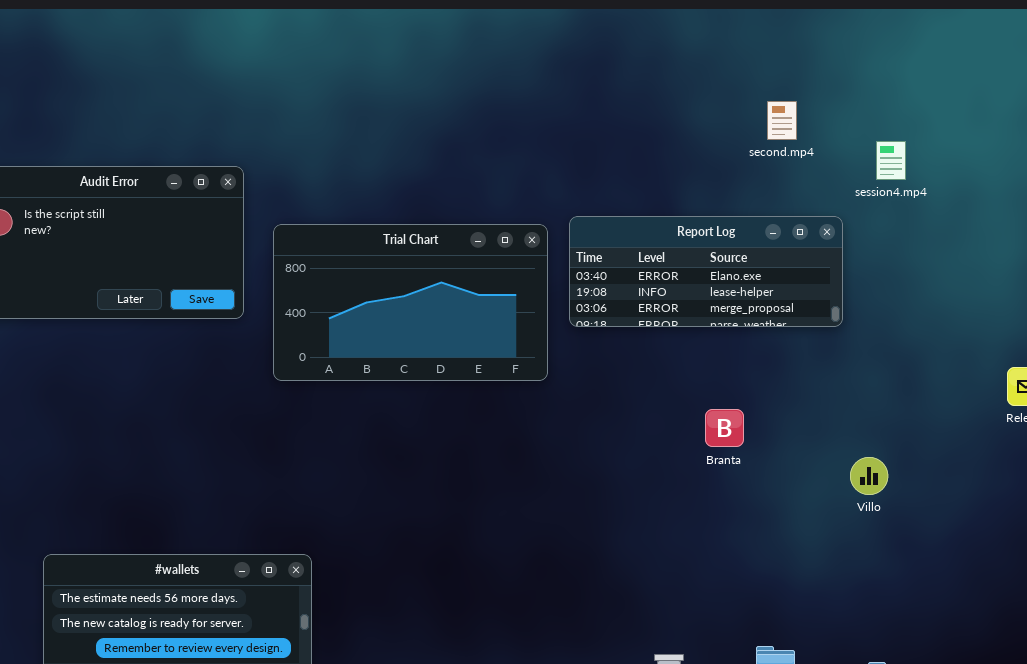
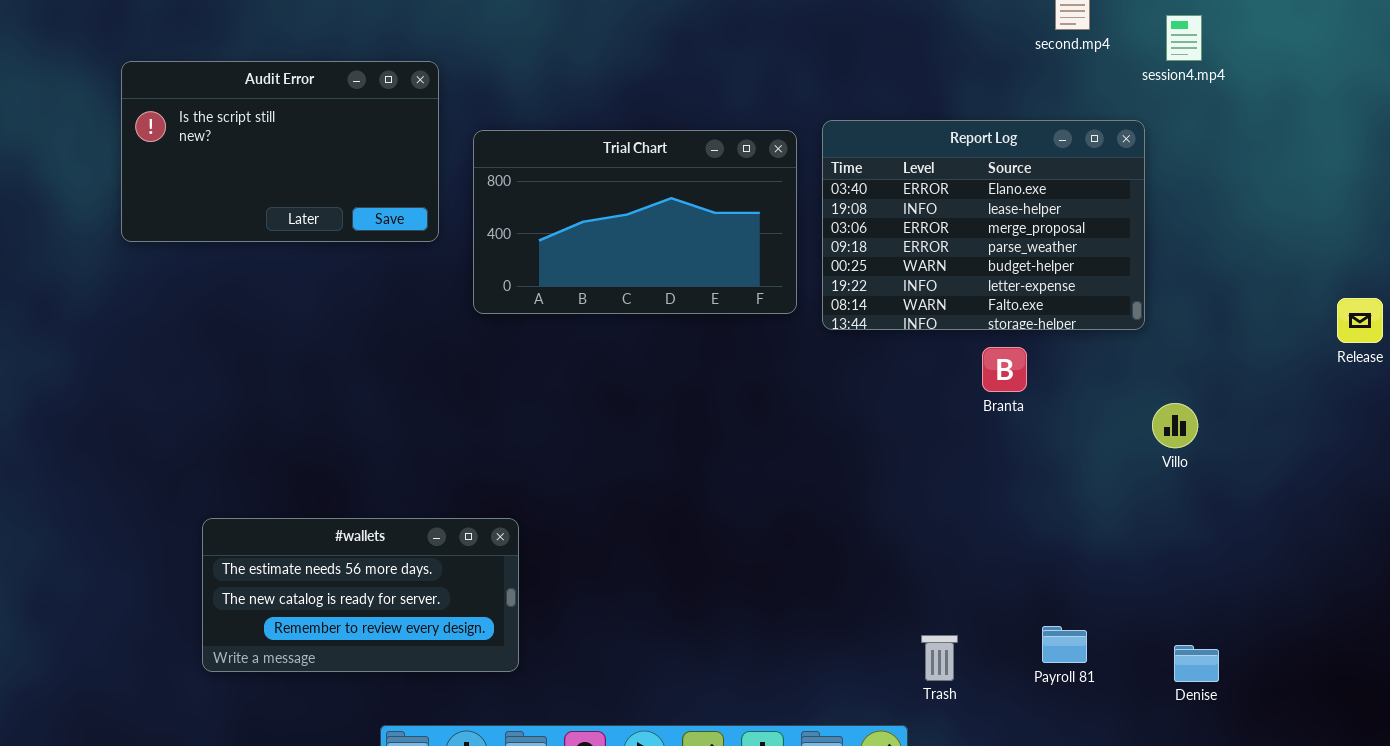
session4.mp4: [876,141,906,180] -> [1166,15,1202,61], moved
Report Log: [569,216,843,327] -> [822,120,1145,330], resized

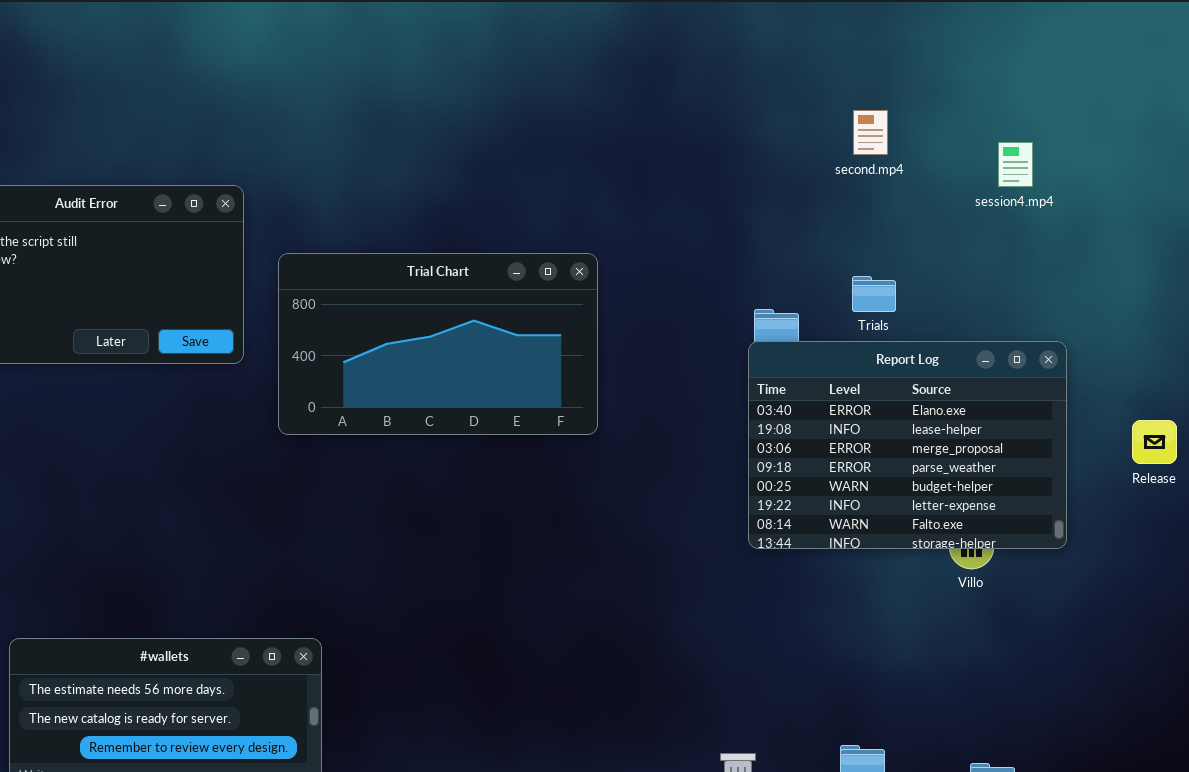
session4.mp4: [1166,15,1202,61] -> [998,142,1033,187], moved
Report Log: [822,120,1145,330] -> [748,341,1067,549], moved

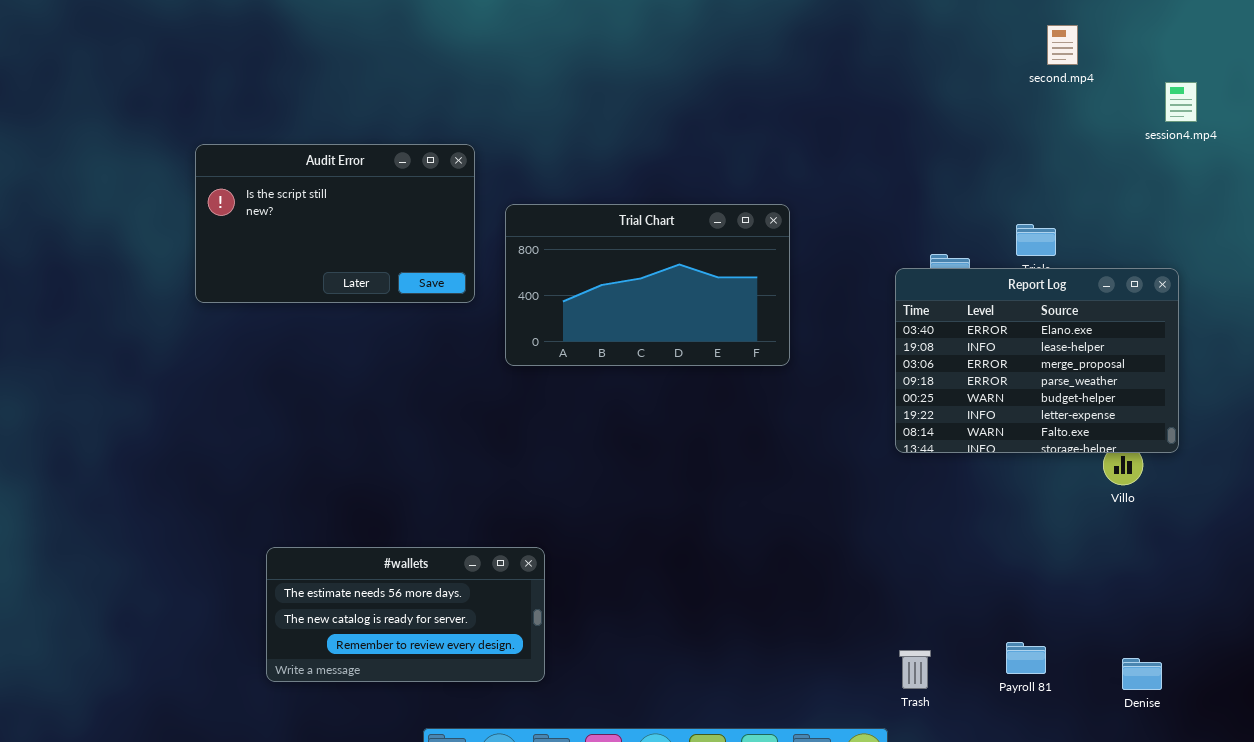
second.mp4: [853,110,888,155] -> [1047,25,1078,65], moved
session4.mp4: [998,142,1033,187] -> [1165,82,1197,122], moved
Report Log: [748,341,1067,549] -> [895,268,1179,453], moved

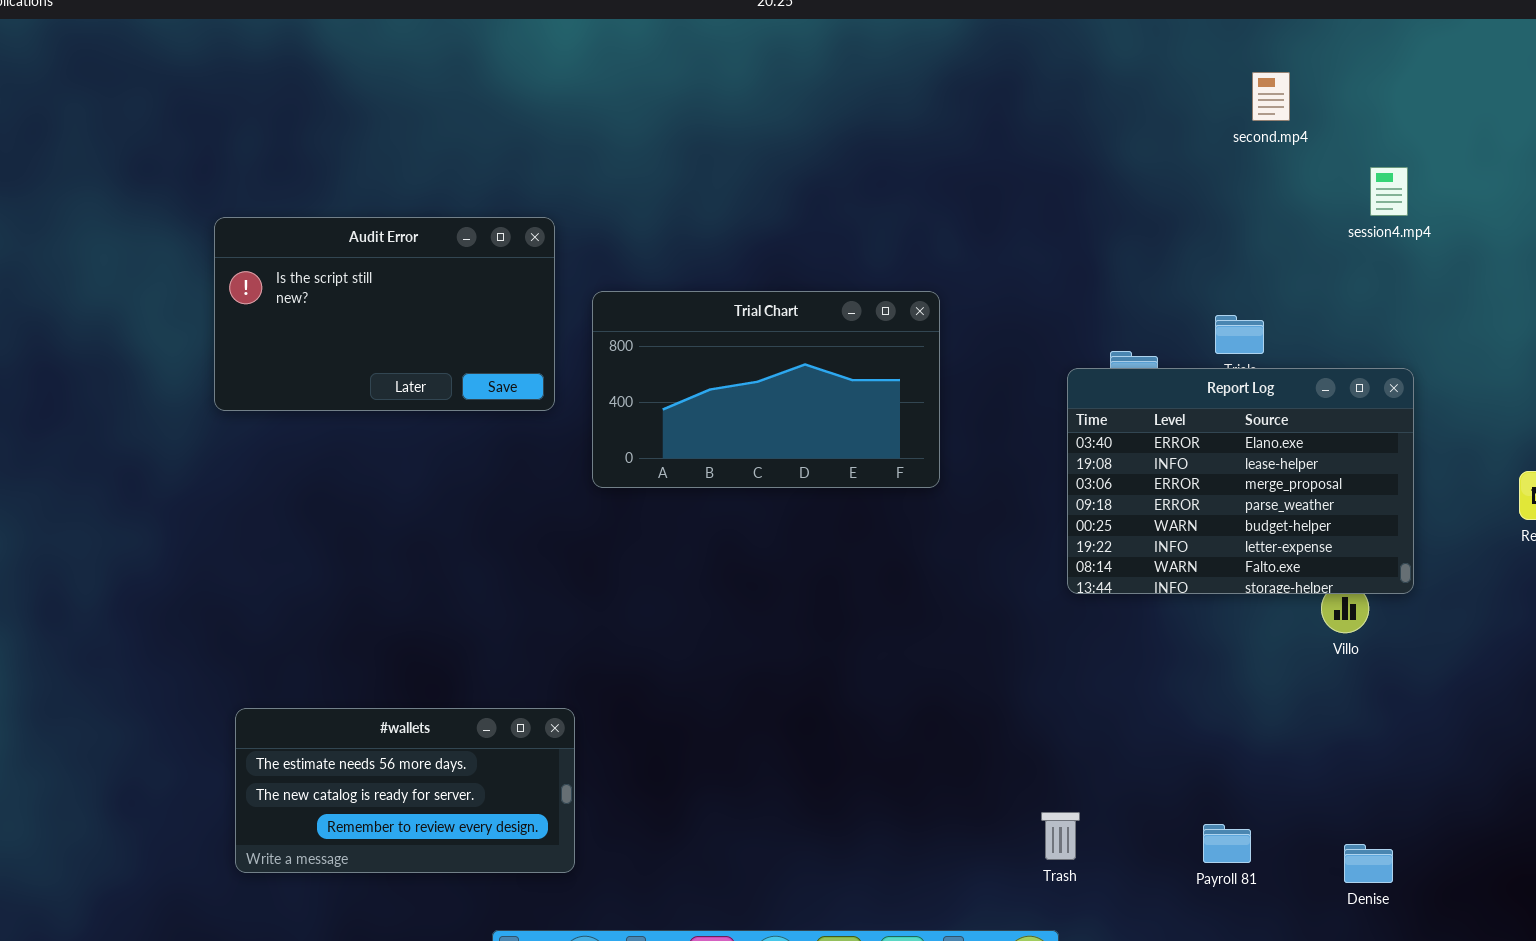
session4.mp4: [1165,82,1197,122] -> [1370,167,1408,216], moved
#wallets: [266,547,545,682] -> [235,708,575,873], moved
Trash: [899,650,931,689] -> [1041,812,1080,860], moved

